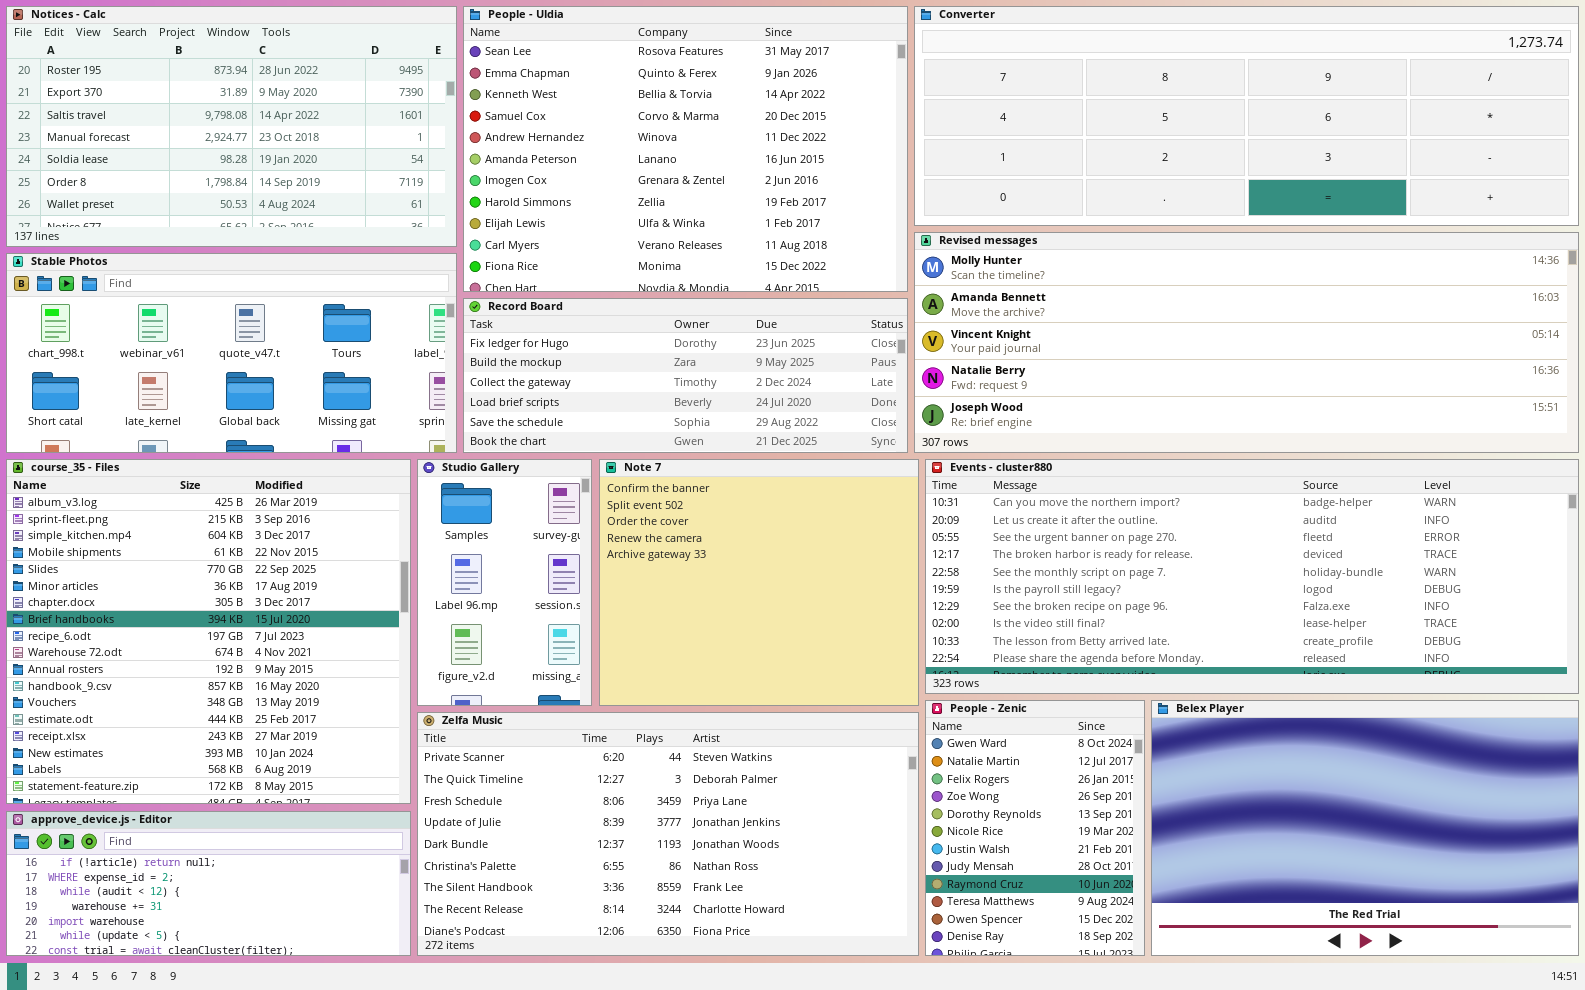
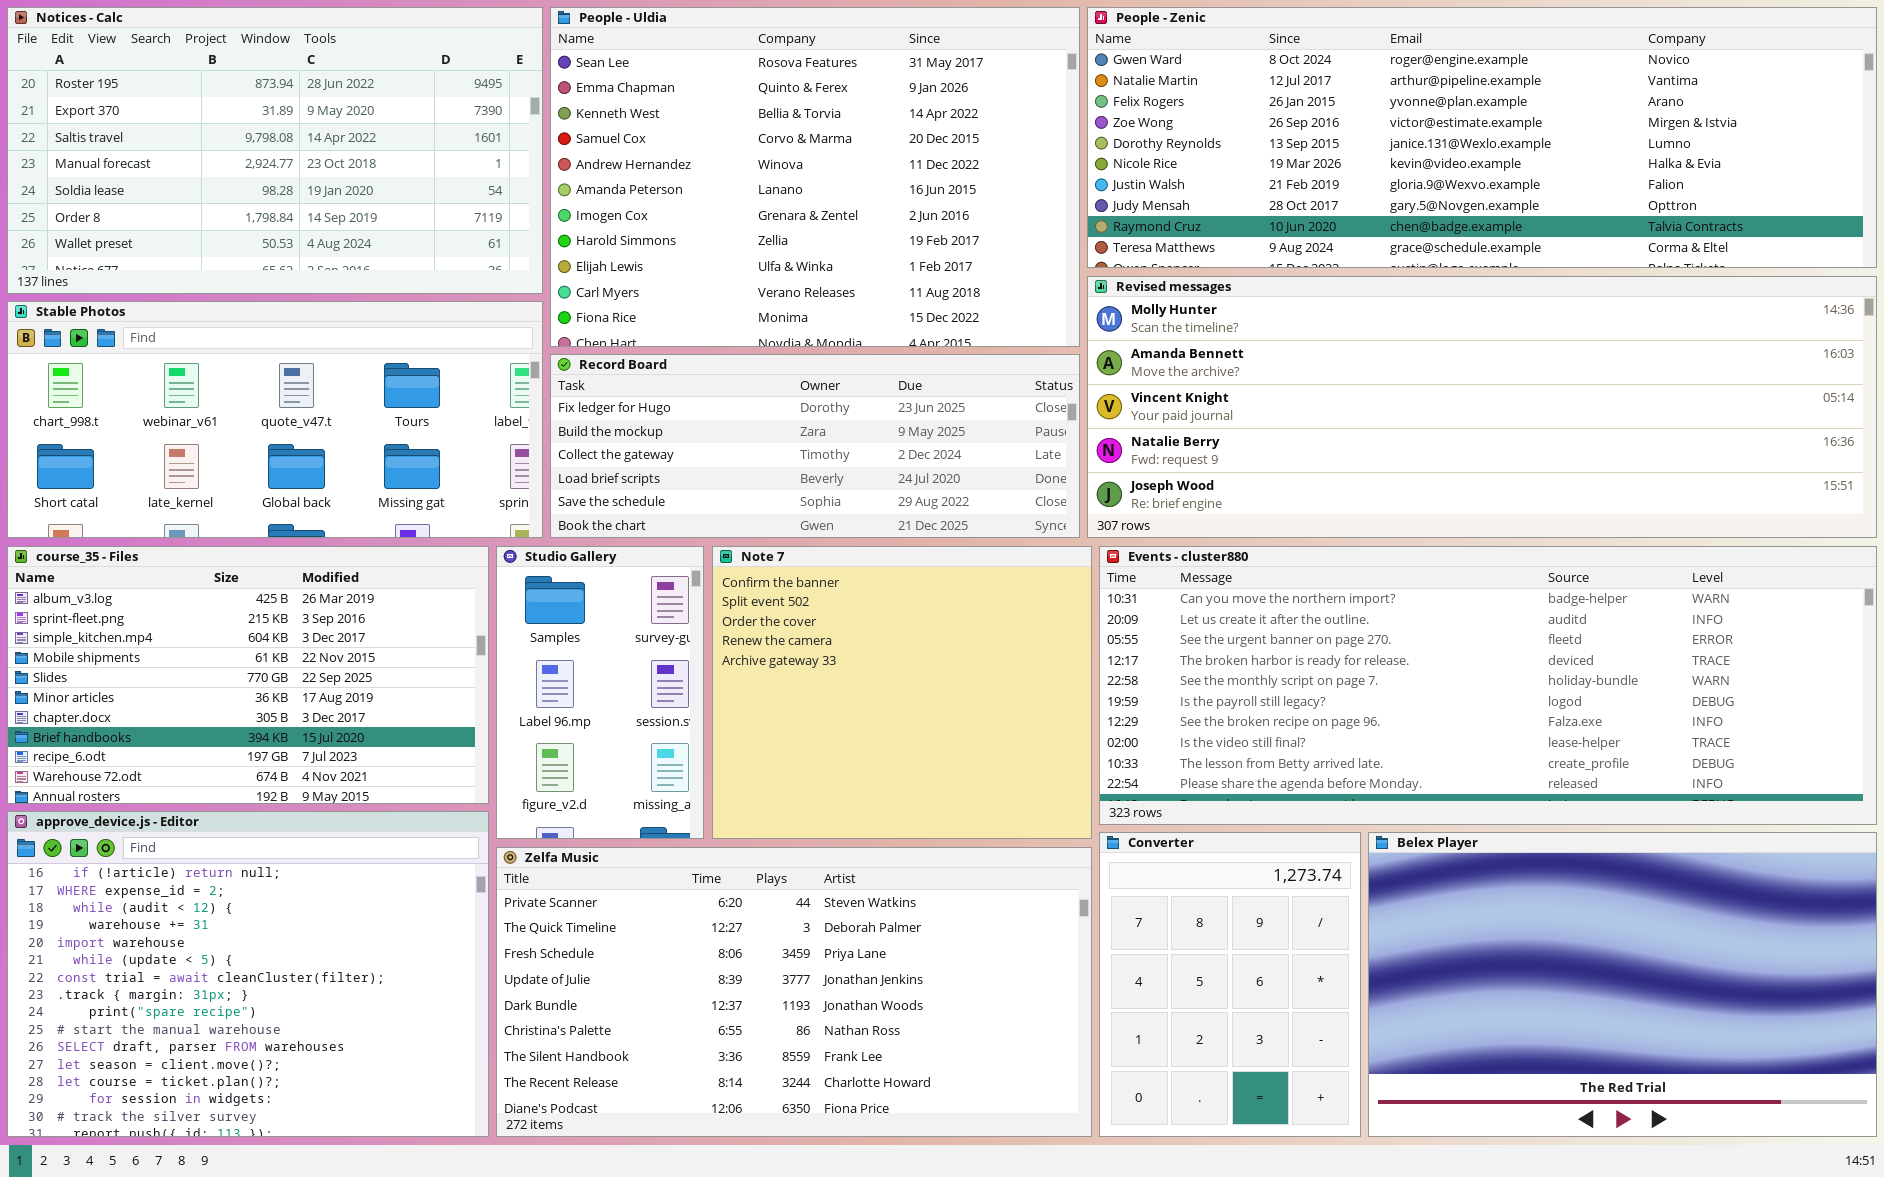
Converter: [914,6,1579,226] -> [1099,832,1361,1137], moved, resized
course_35 - Files: [6,459,411,804] -> [7,546,489,804], resized
People - Zenic: [925,700,1145,956] -> [1087,7,1877,268], moved, resized
approve_device.js - Editor: [6,811,411,956] -> [7,811,489,1137], resized

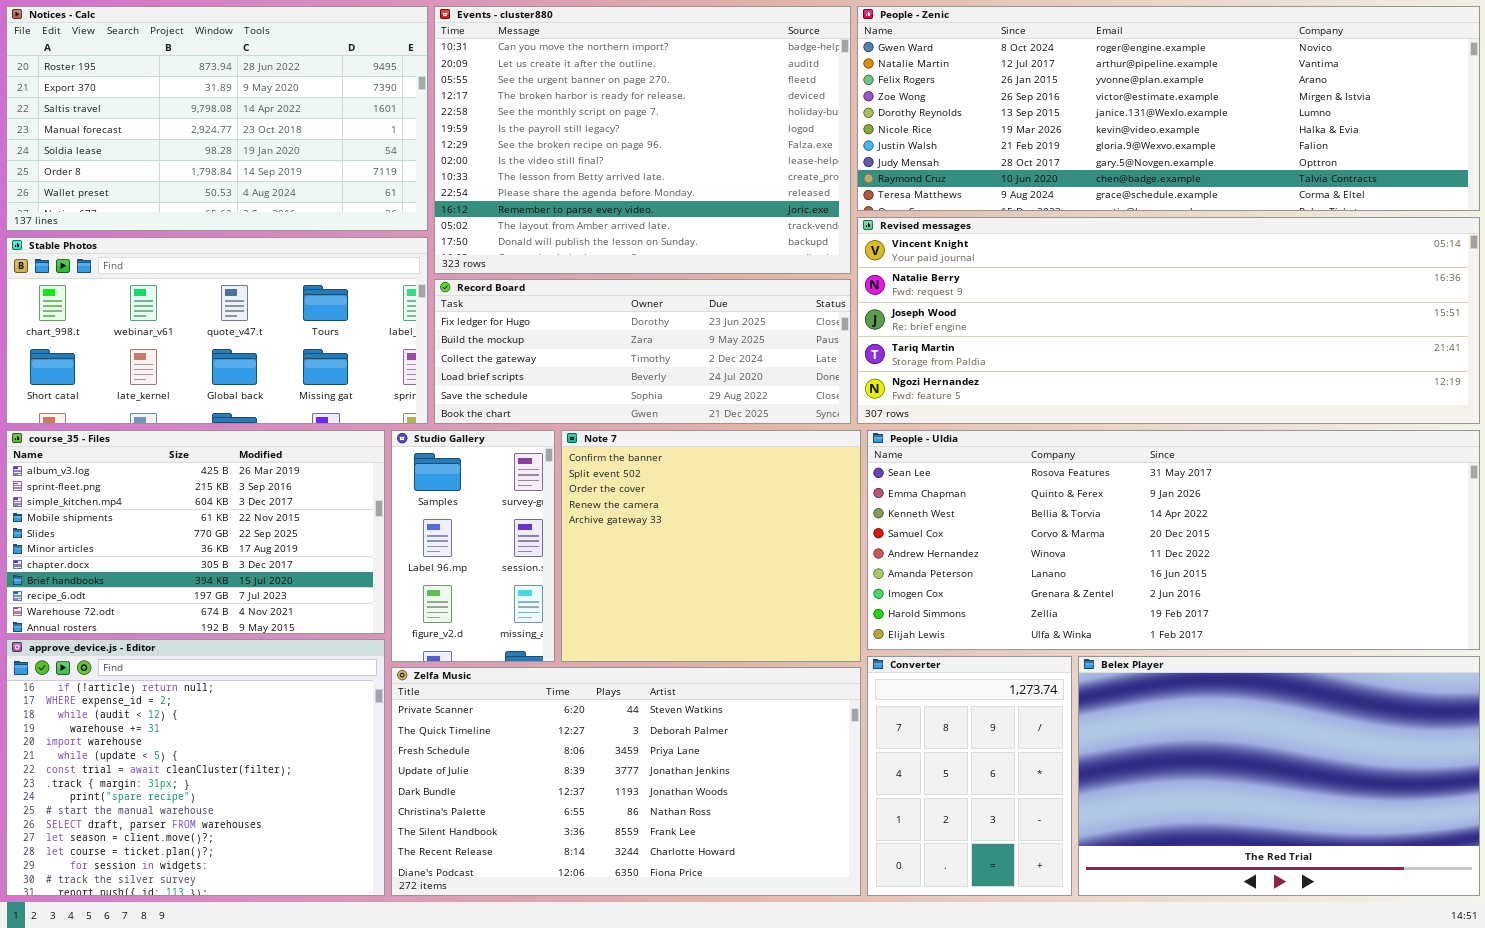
People - Uldia: [550,7,1080,347] -> [867,430,1480,650], moved, resized
Revised messages: [1087,276,1877,538] -> [857,217,1480,424], scrolled down 2 rows
Events - cluster880: [1099,546,1877,825] -> [434,6,851,274], moved, resized

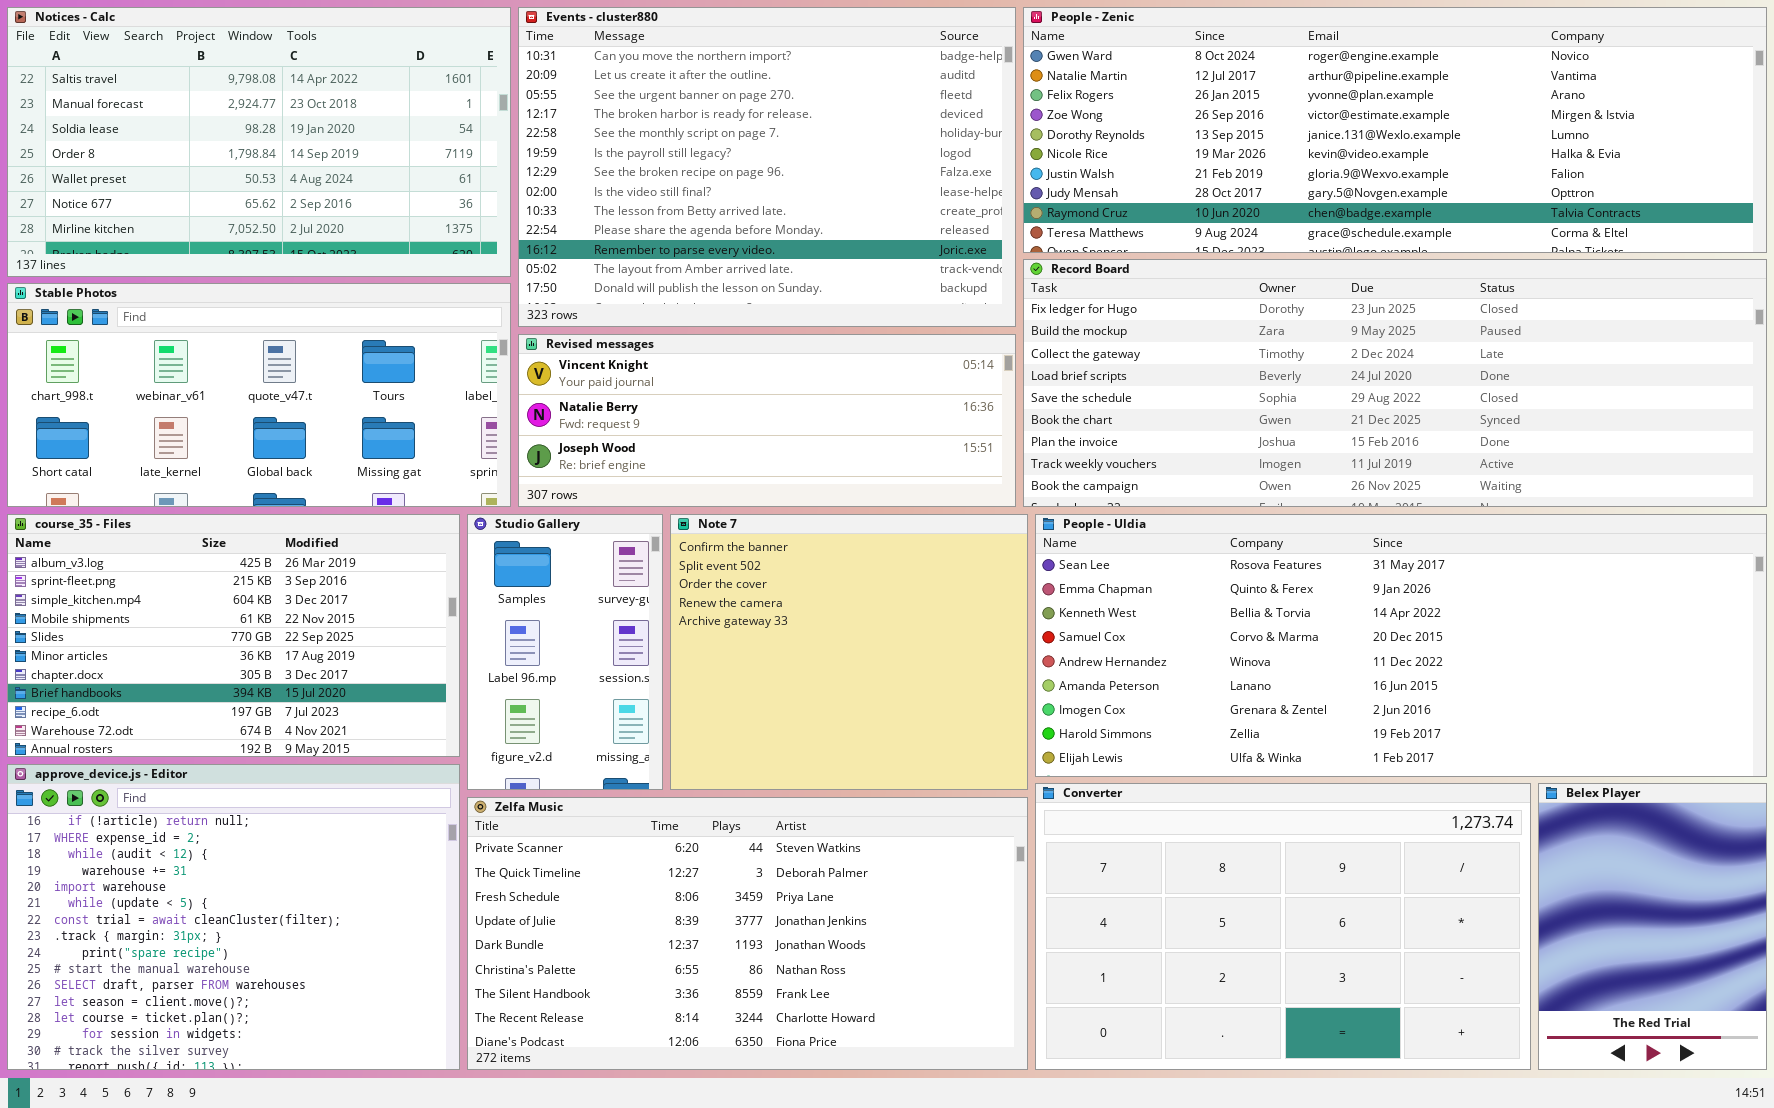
Notices - Calc: [6,6,428,231] -> [7,7,511,277], scrolled down 2 rows
Revised messages: [857,217,1480,424] -> [518,334,1016,507], moved, resized
Record Board: [434,279,851,424] -> [1023,259,1767,507], moved, resized
Converter: [867,656,1072,896] -> [1035,783,1531,1070], resized
Belex Player: [1078,656,1480,896] -> [1538,783,1767,1070], resized

